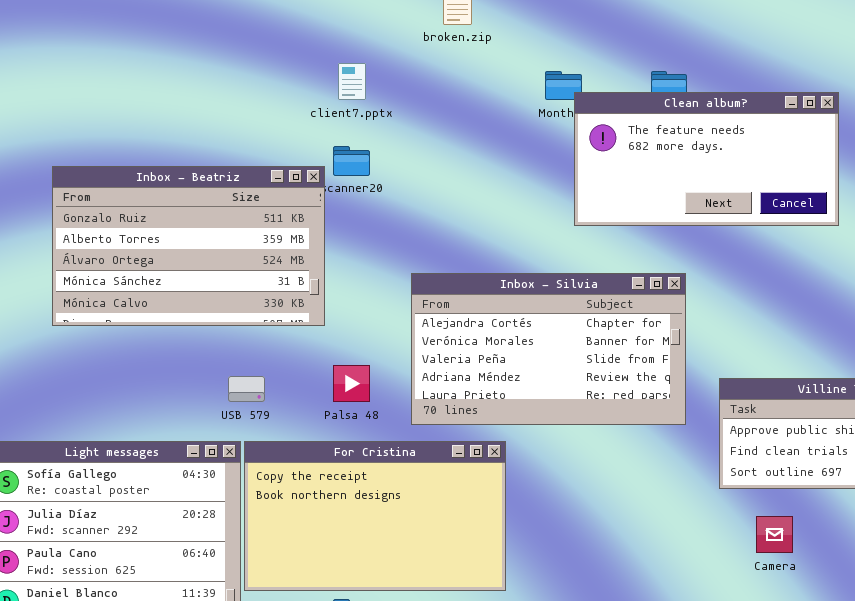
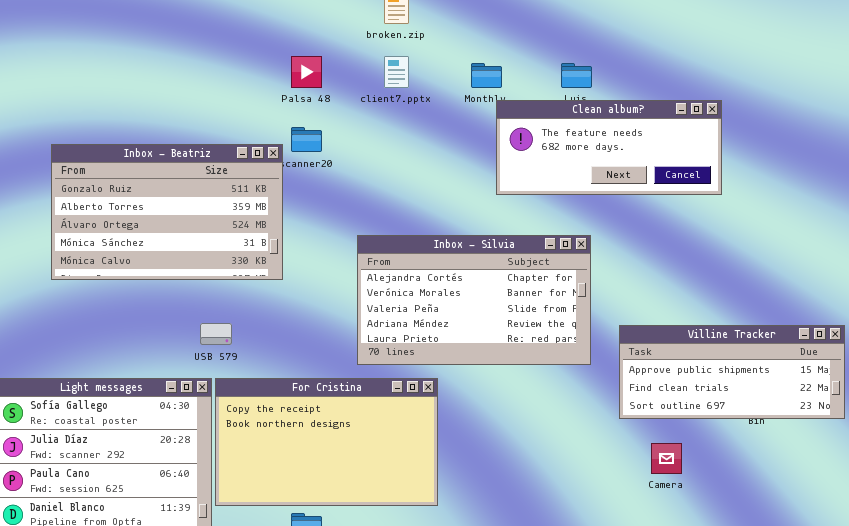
client7.pptx: [338,63,366,100] -> [384,56,409,88], moved
Clean album?: [574,92,839,226] -> [496,100,722,195], resized
Palsa 48: [333,365,370,402] -> [291,56,322,88], moved

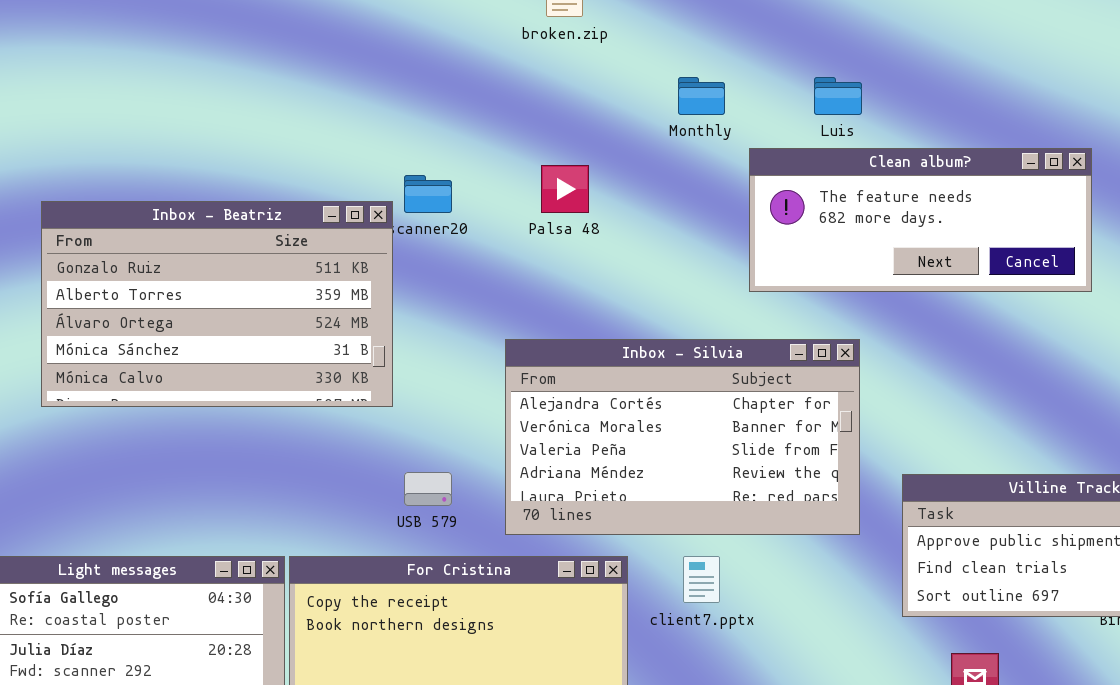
Palsa 48: [291,56,322,88] -> [541,165,589,213], moved
client7.pptx: [384,56,409,88] -> [683,556,720,603], moved
Clean album?: [496,100,722,195] -> [749,148,1092,292], moved
USB 579: [200,323,232,345] -> [404,472,452,506], moved

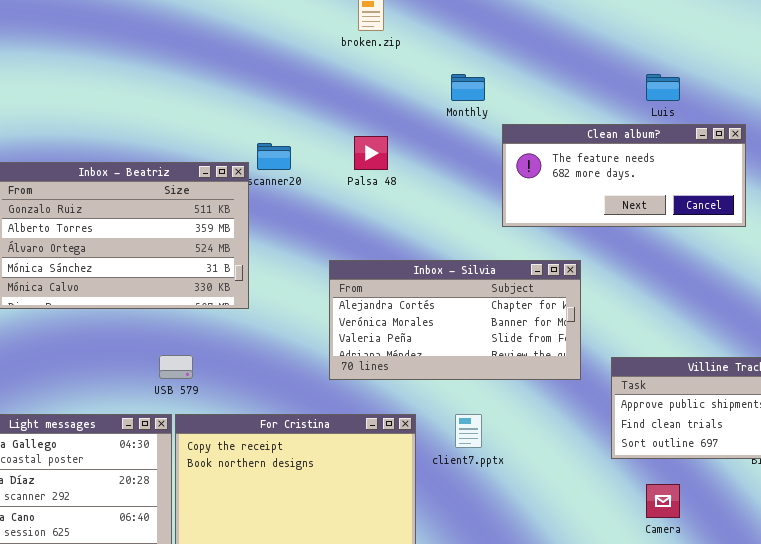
Luis: [814,77,862,115] -> [646,74,680,101], moved
Inbox - Silvia: [505,339,860,535] -> [329,260,581,380], resized
USB 579: [404,472,452,506] -> [159,355,193,379], moved

